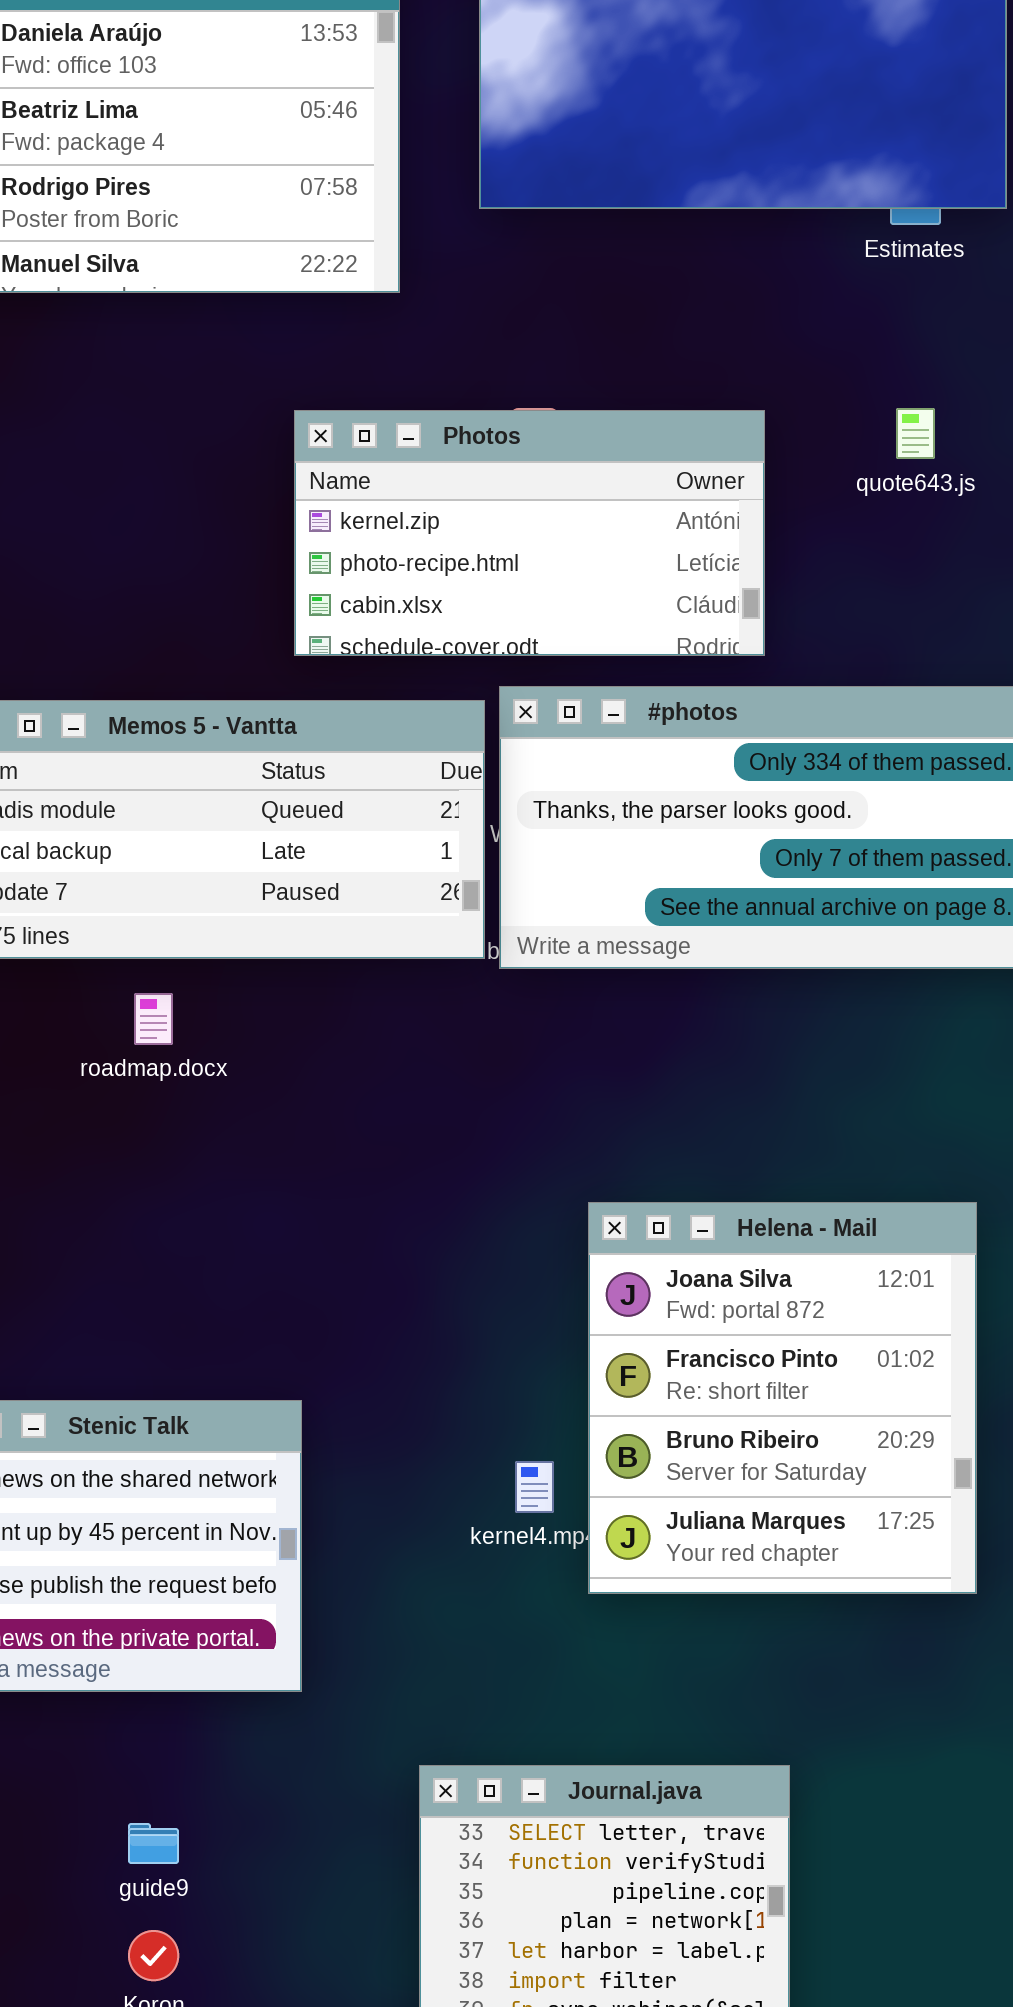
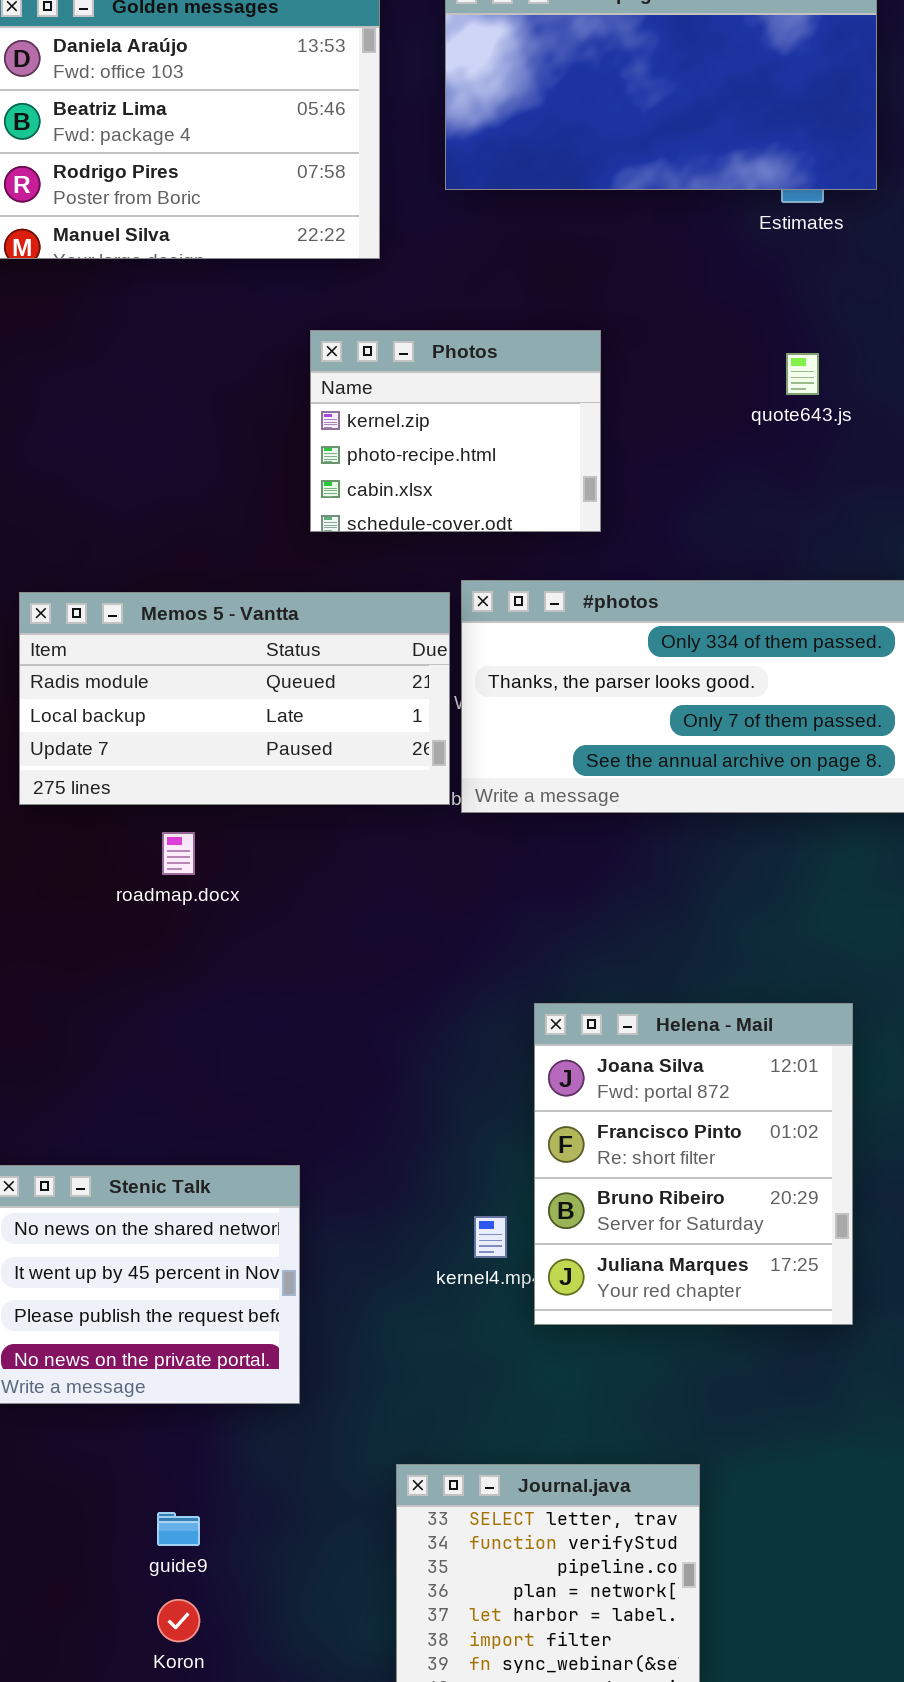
Photos: [294,410,765,656] -> [310,330,601,532], moved, resized

